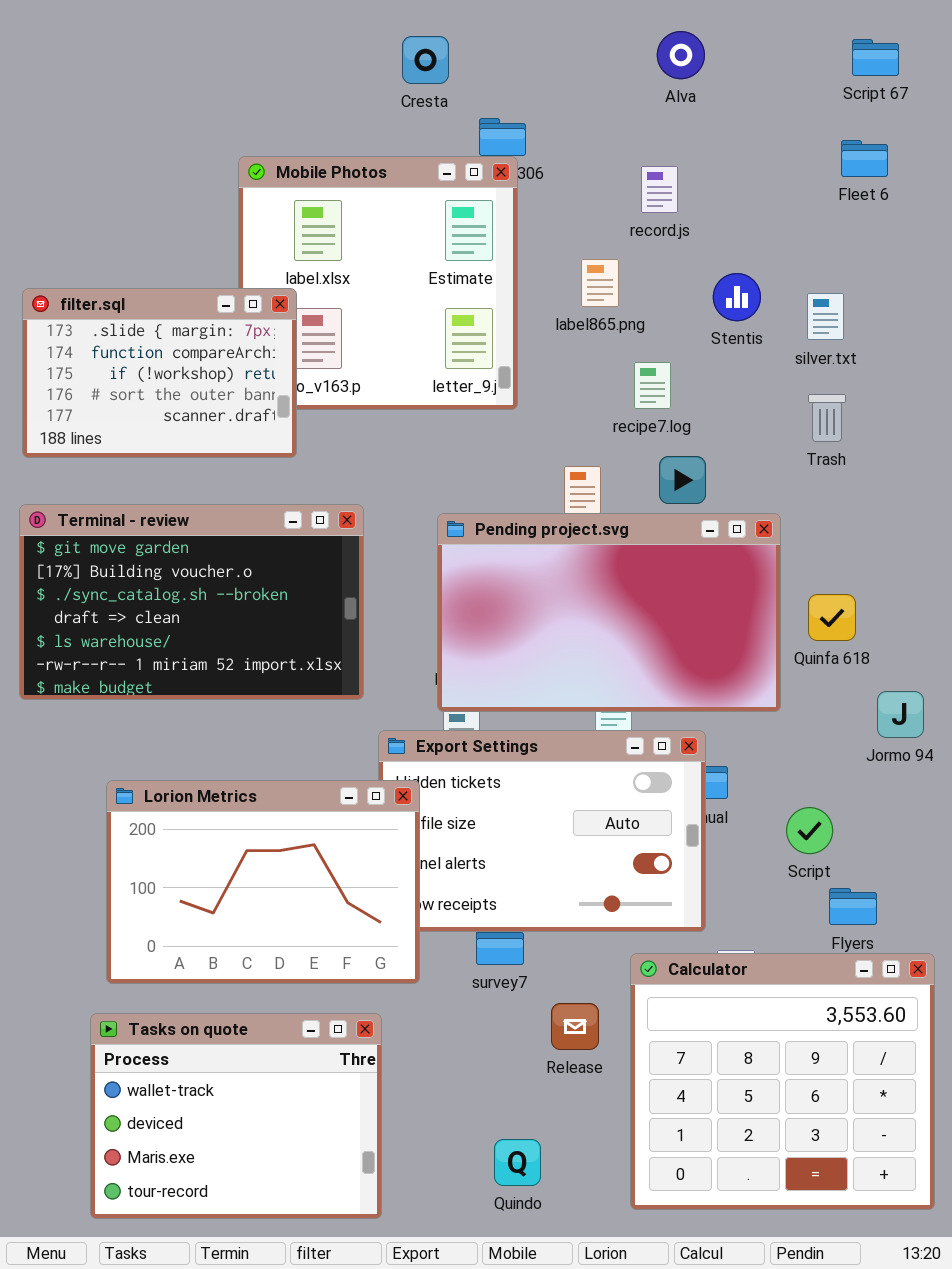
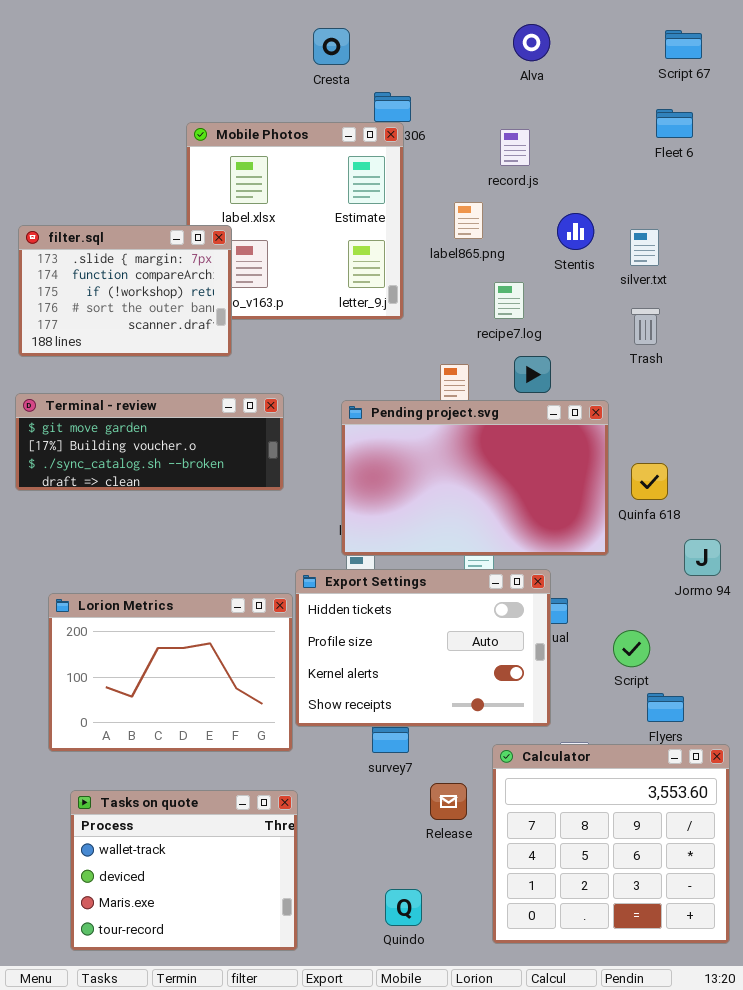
Terminal - review: [19,504,364,700] -> [15,393,284,491], resized
Lorion Metrics: [106,780,420,984] -> [48,593,293,752], moved

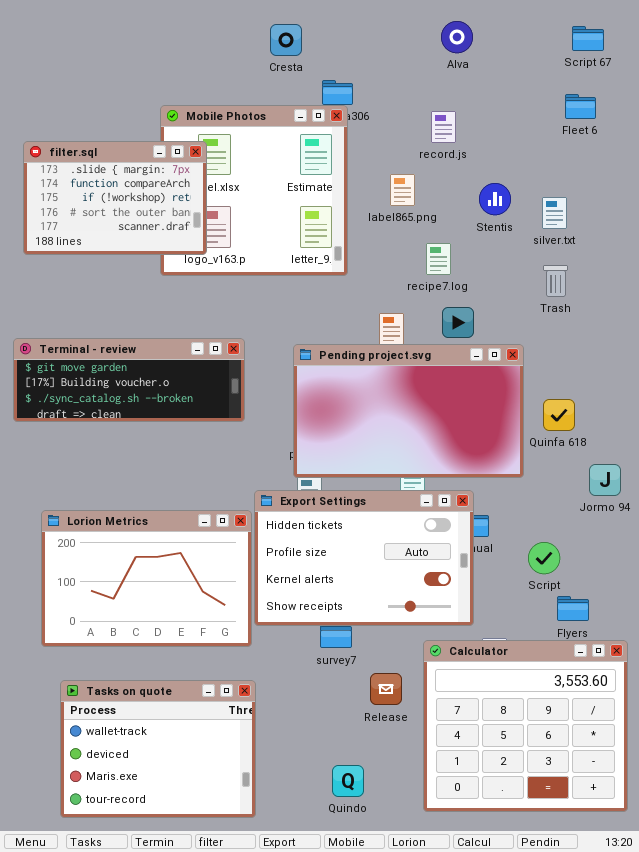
filter.sql: [18,225,232,357] -> [23,141,207,255], moved

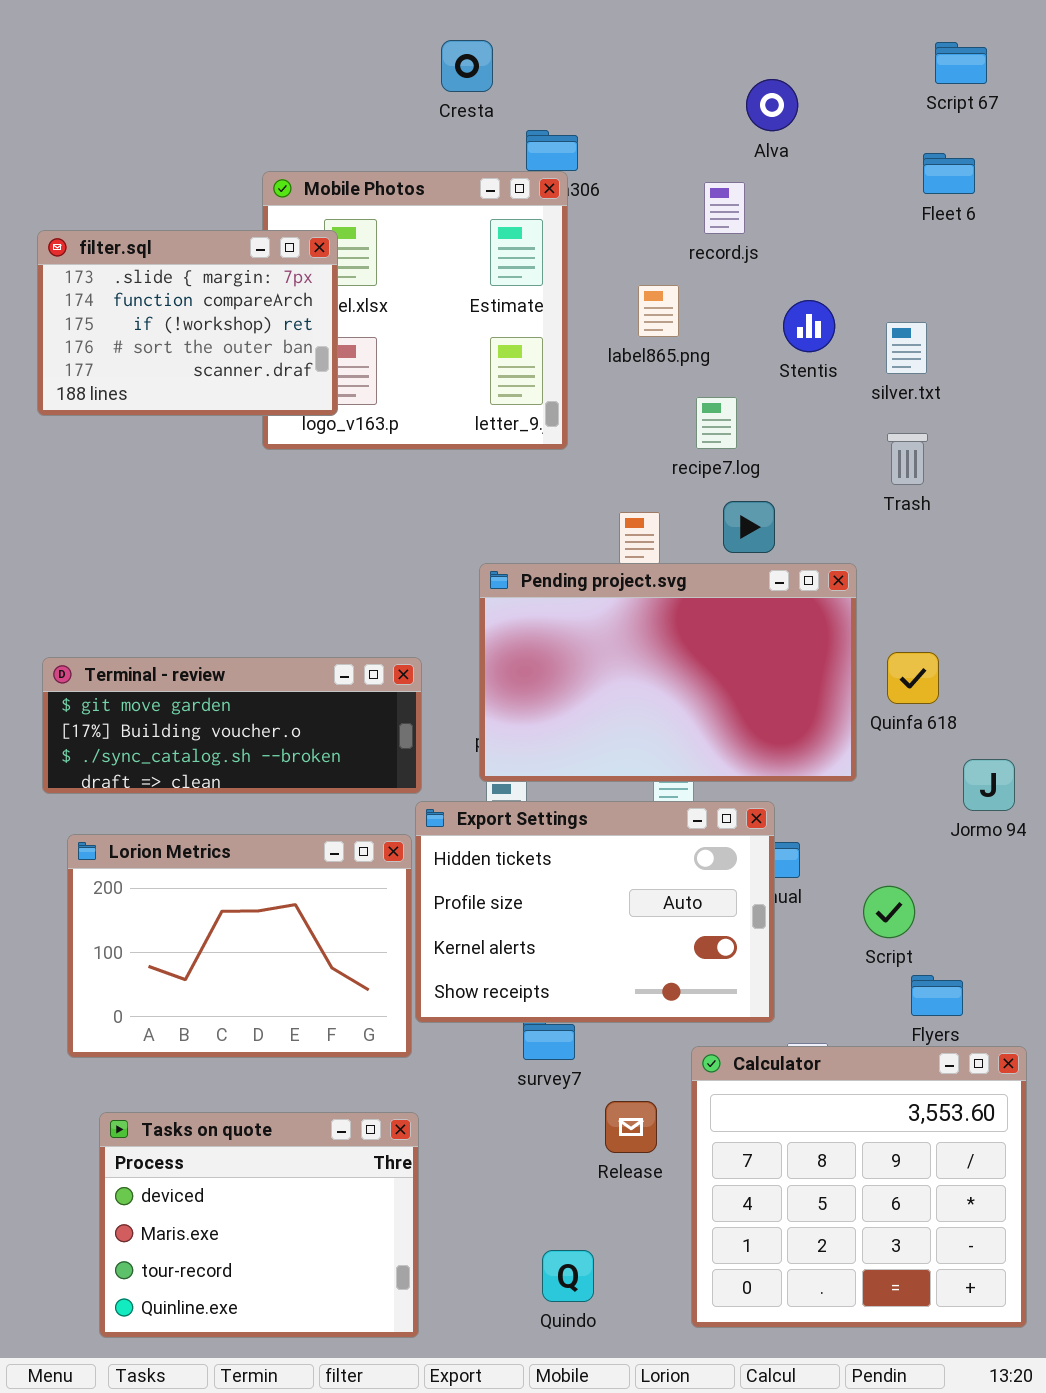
Alva: [441,21,473,53] -> [746,79,798,131], moved
Terminal - review: [13,338,245,422] -> [42,657,422,794], moved
Tasks on quote: [60,680,256,818] -> [99,1112,419,1338], scrolled down 1 row

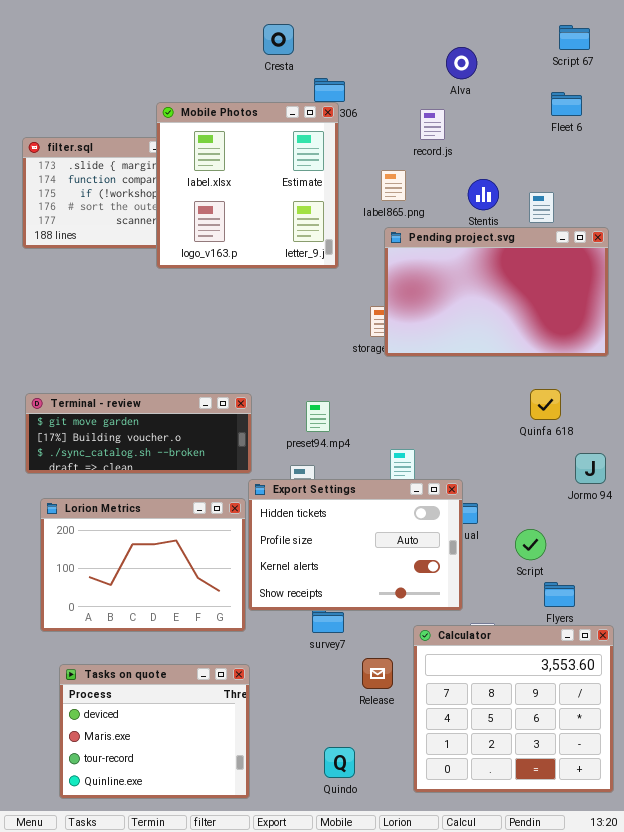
Mobile Photos: [262,171,568,450] -> [156,102,339,269], raised
Pending project.svg: [479,563,857,782] -> [384,227,609,357], moved

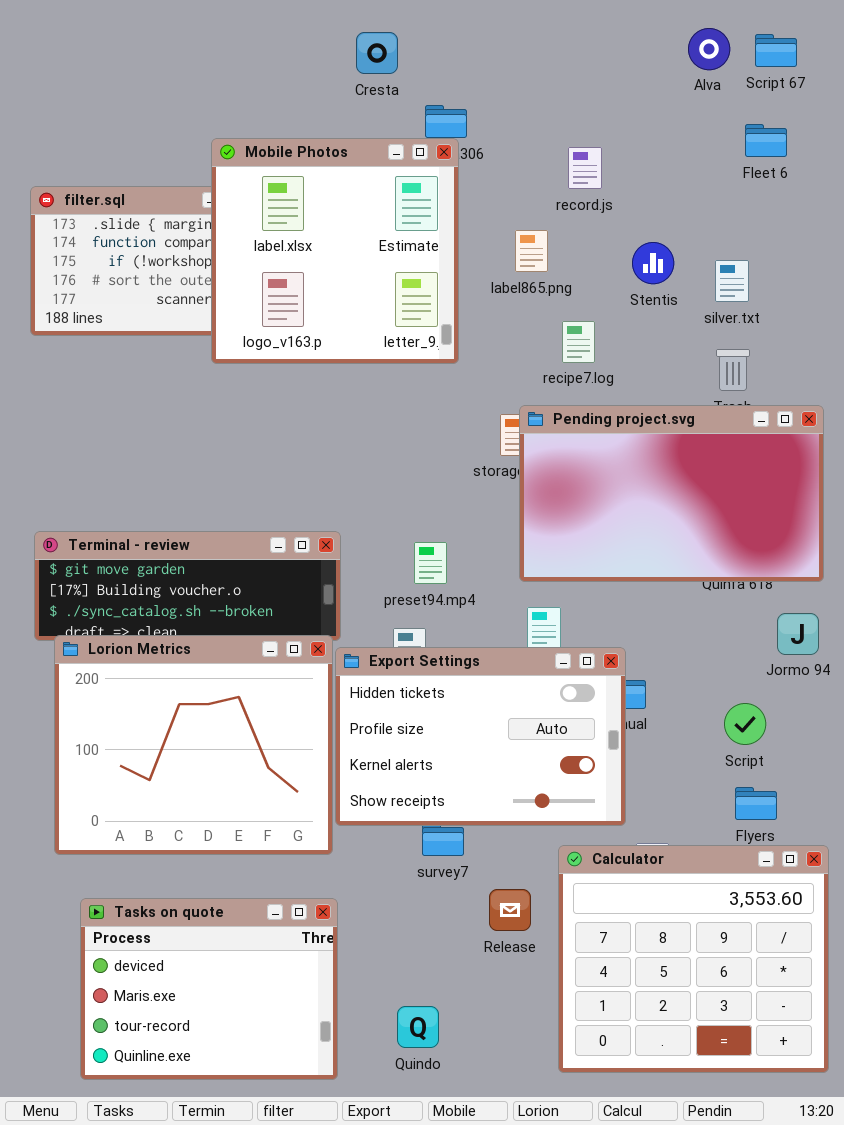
Alva: [446,47,477,79] -> [688,28,730,70], moved
Pending project.svg: [384,227,609,357] -> [519,405,824,582], moved
Lorion Metrics: [40,498,246,632] -> [54,635,333,855], resized
Script: [515,529,546,560] -> [724,703,766,745], moved
Quindo: [324,747,355,778] -> [397,1006,439,1048], moved

